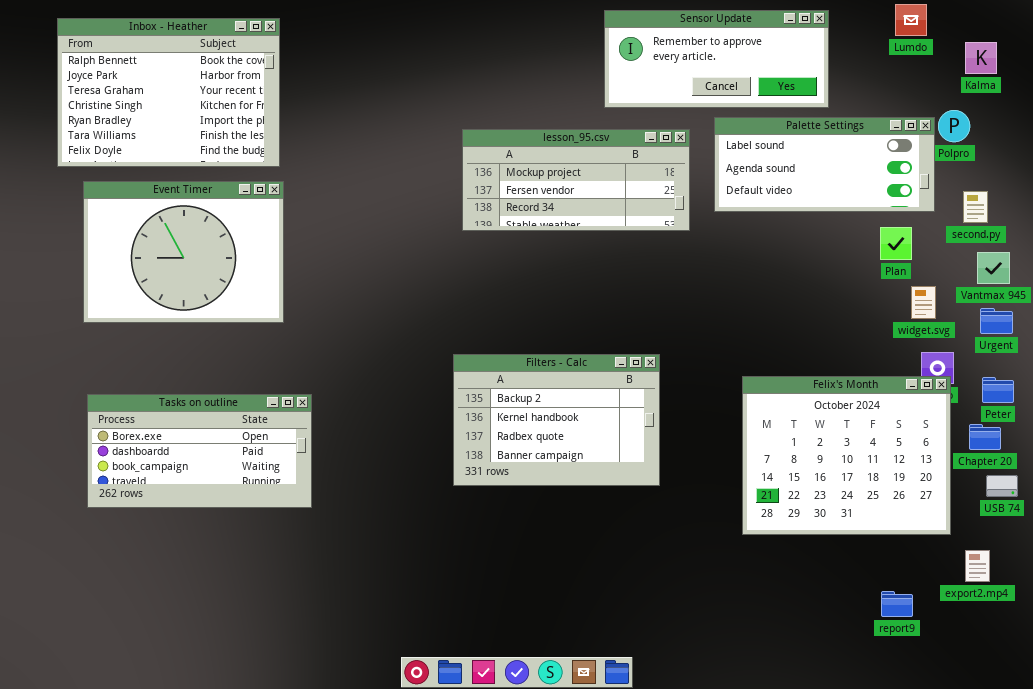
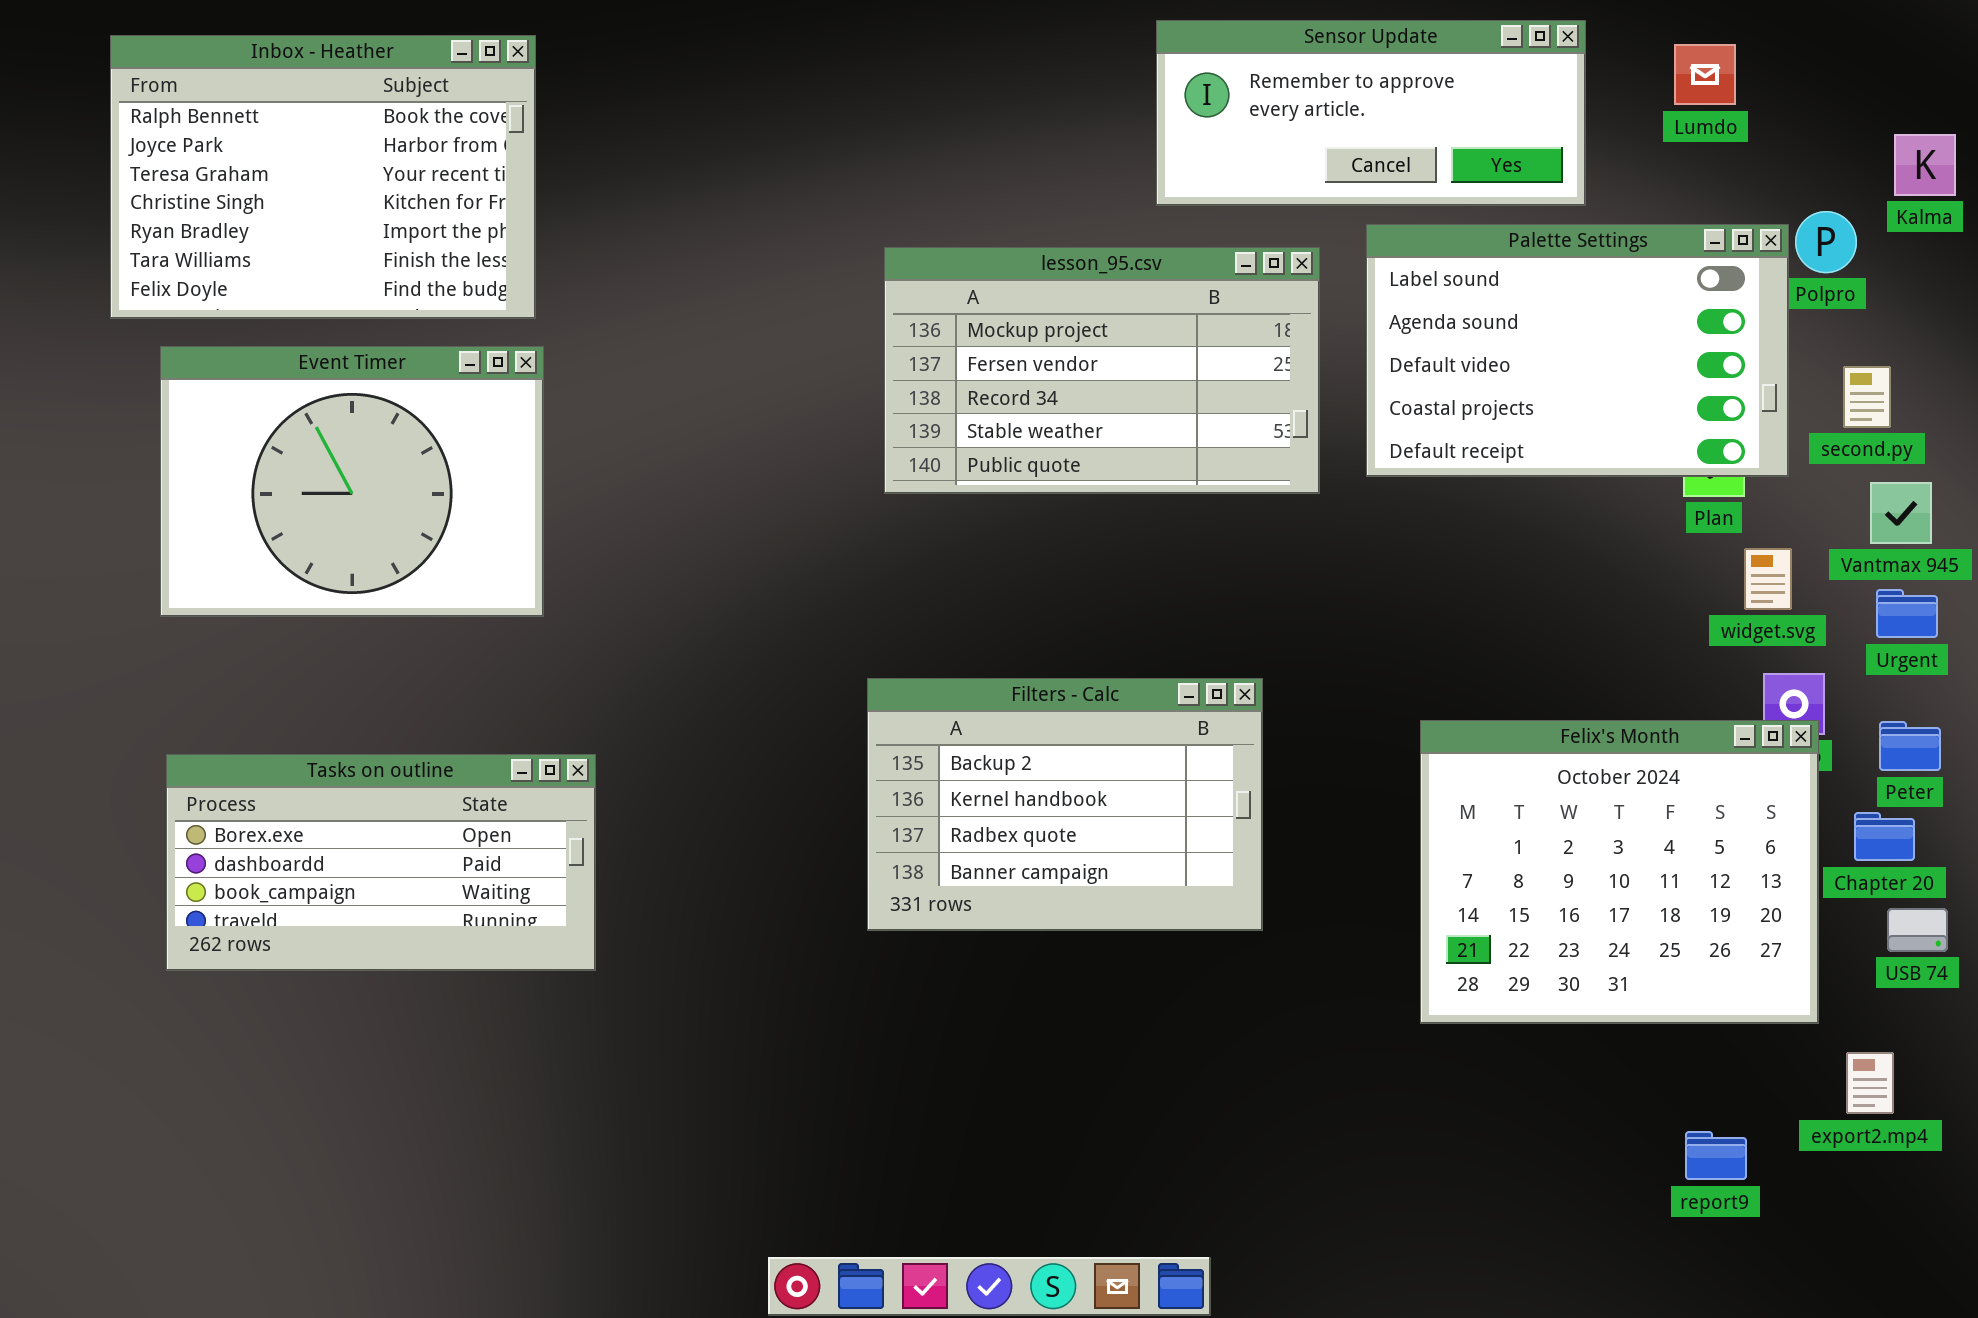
Lumdo: [895,4,927,36] -> [1674,44,1736,105], moved
Kalma: [965,42,997,74] -> [1894,134,1956,196], moved
Palette Settings: [714,117,935,212] -> [1366,224,1789,477], resized
lesson_95.csv: [462,129,690,231] -> [884,247,1320,494], resized

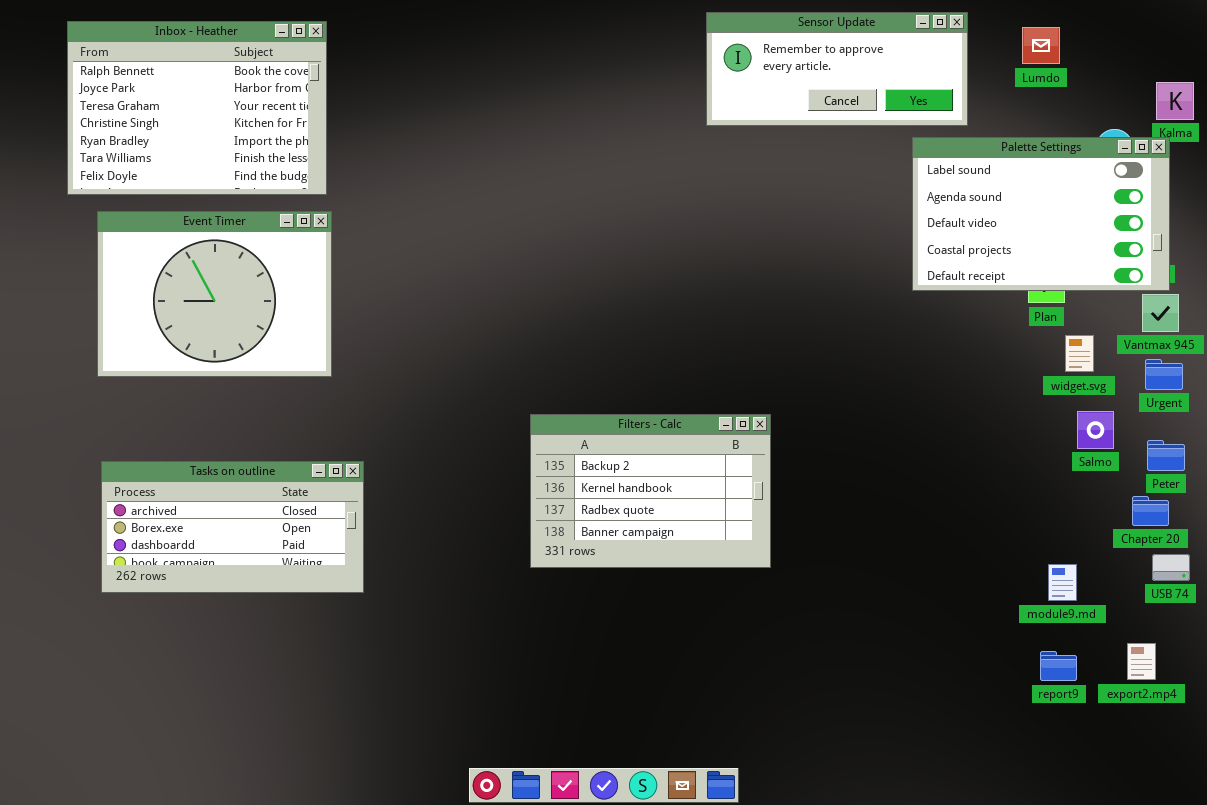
Palette Settings: [1366,224,1789,477] -> [912,137,1170,291], moved
lesson_95.csv: [884,247,1320,494] -> none, closed
Felix's Month: [1420,720,1819,1024] -> none, closed
Tasks on outline: [166,754,596,971] -> [101,461,364,593], scrolled up 1 row
report9: [1685,1131,1747,1180] -> [1040,651,1077,681], moved

